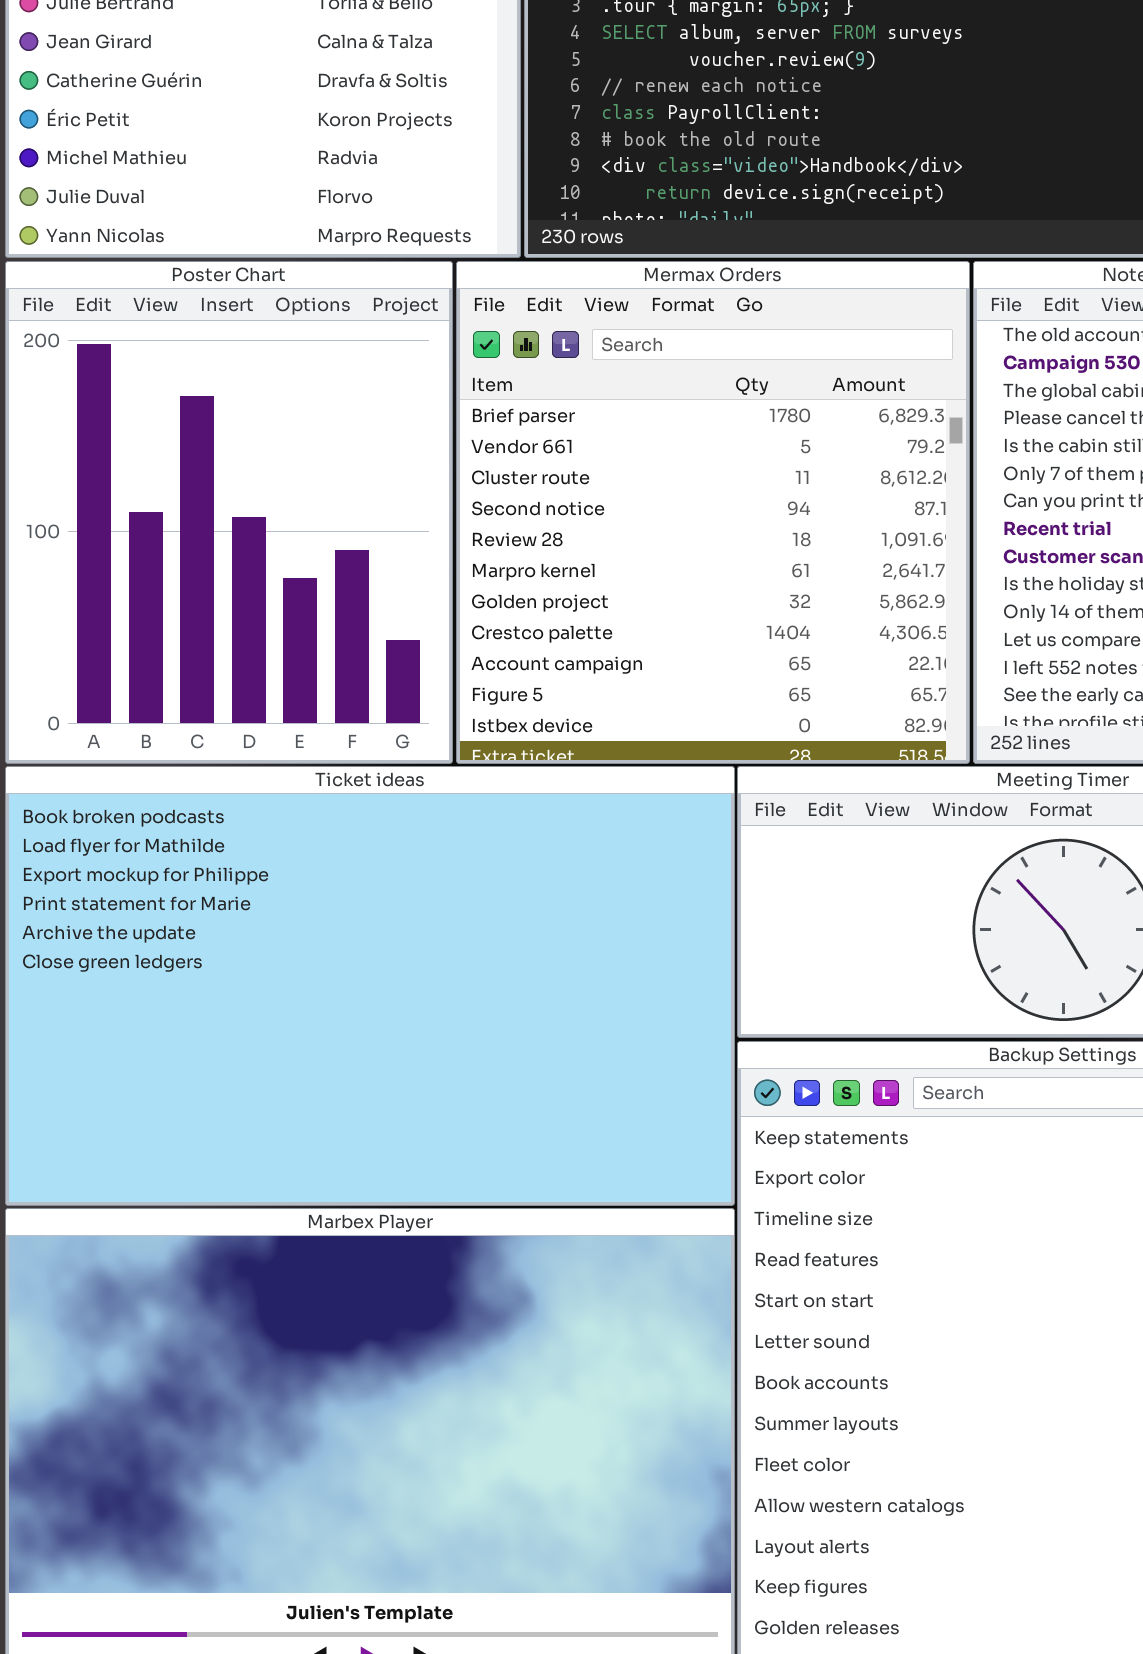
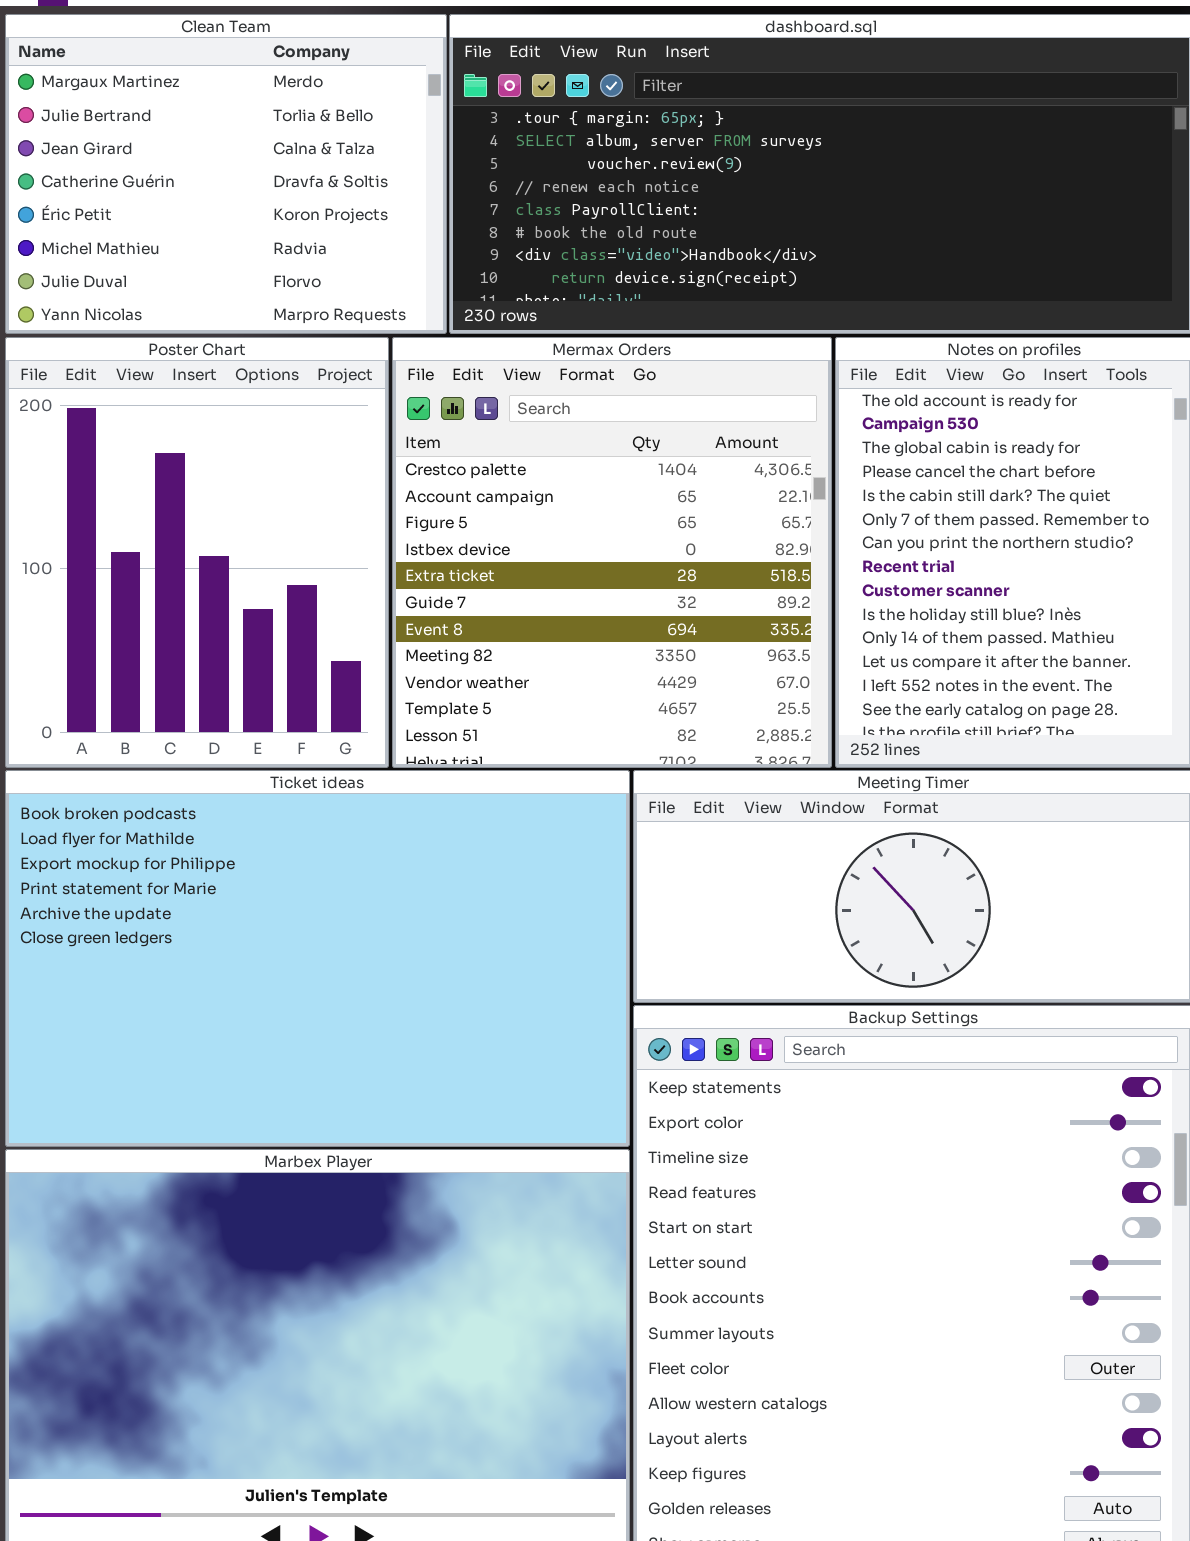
Mermax Orders: [456,261,970,764] -> [392,337,832,768], scrolled down 7 rows

